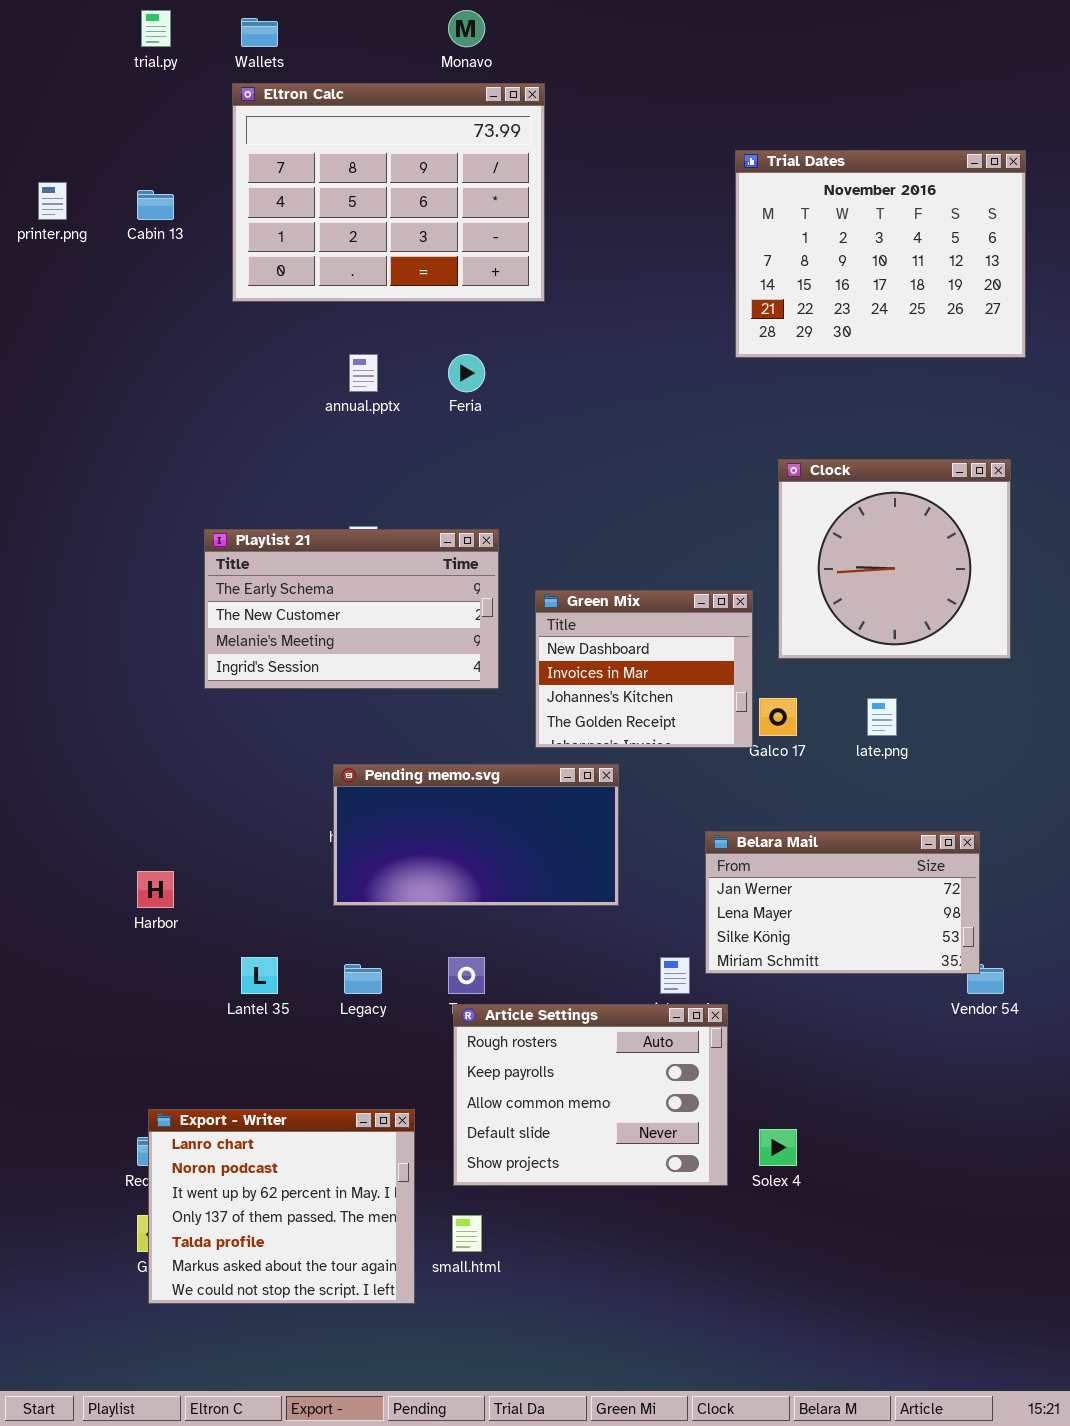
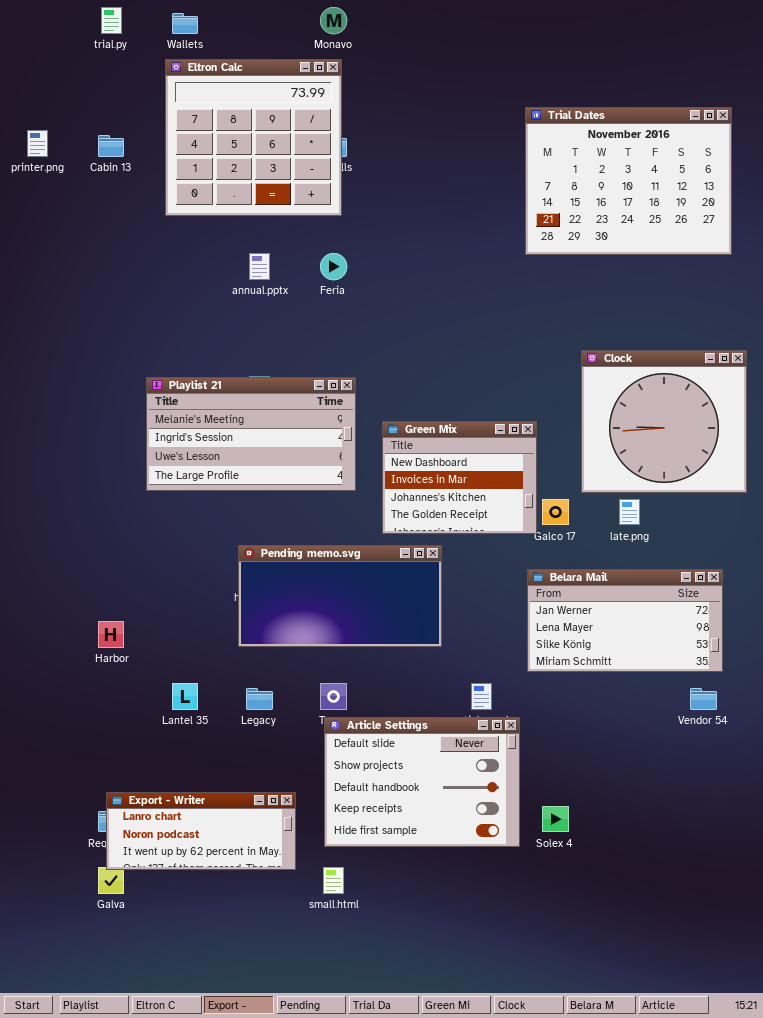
Eltron Calc: [232,83,545,302] -> [165,59,342,216], resized
Clock: [778,459,1011,659] -> [581,350,747,493], moved
Playlist 21: [204,529,499,689] -> [146,377,356,491], scrolled down 2 rows
Belara Mail: [705,831,980,974] -> [527,569,723,672], moved
Article Settings: [453,1004,728,1186] -> [324,717,520,847], scrolled down 3 rows
Export - Writer: [148,1109,415,1304] -> [106,792,296,870], resized

